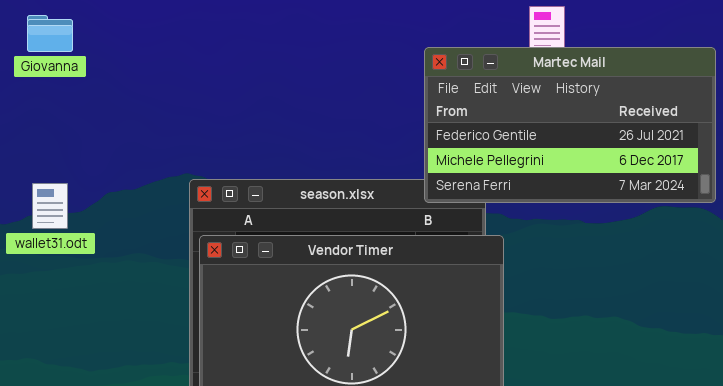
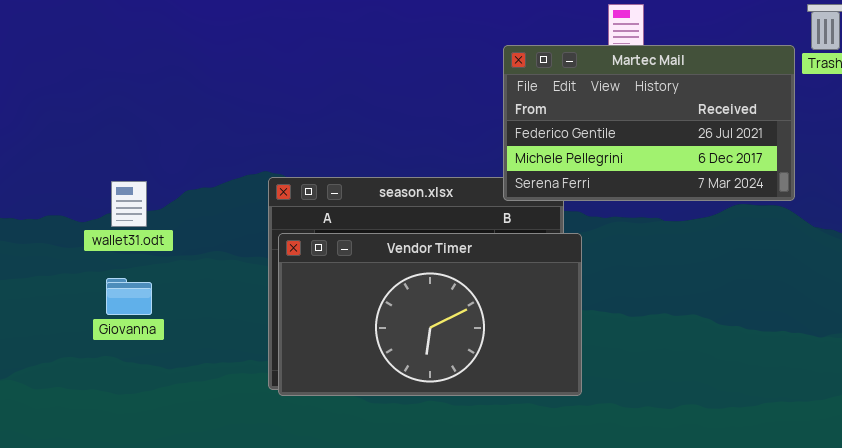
Giovanna: [27,15,73,52] -> [106,278,152,315], moved

